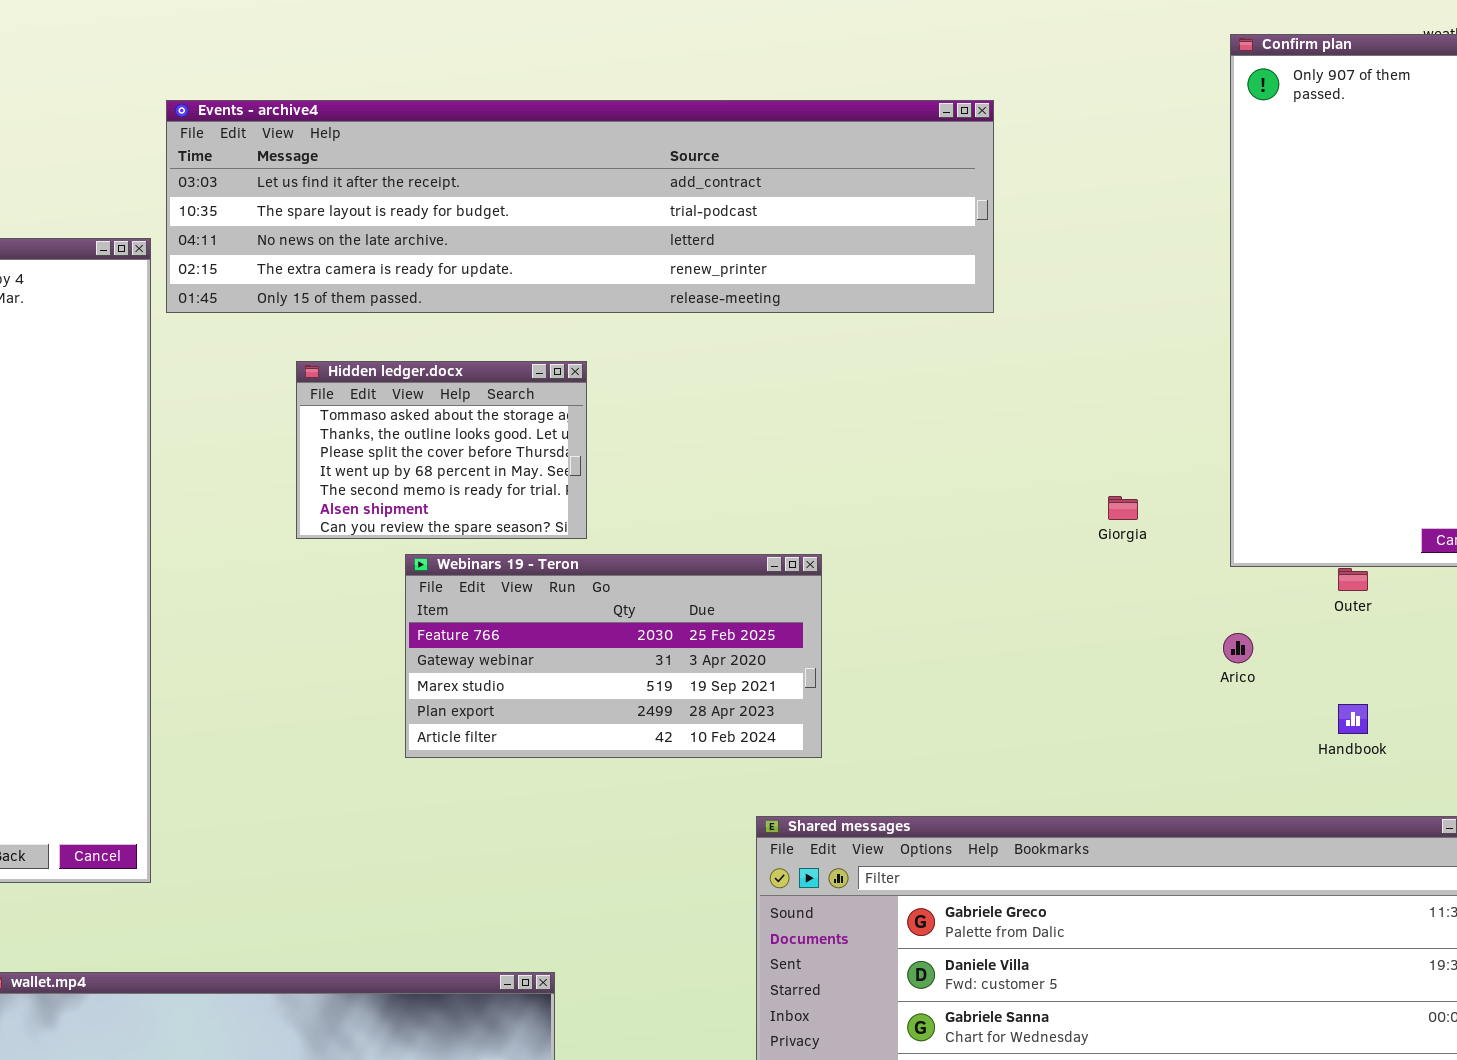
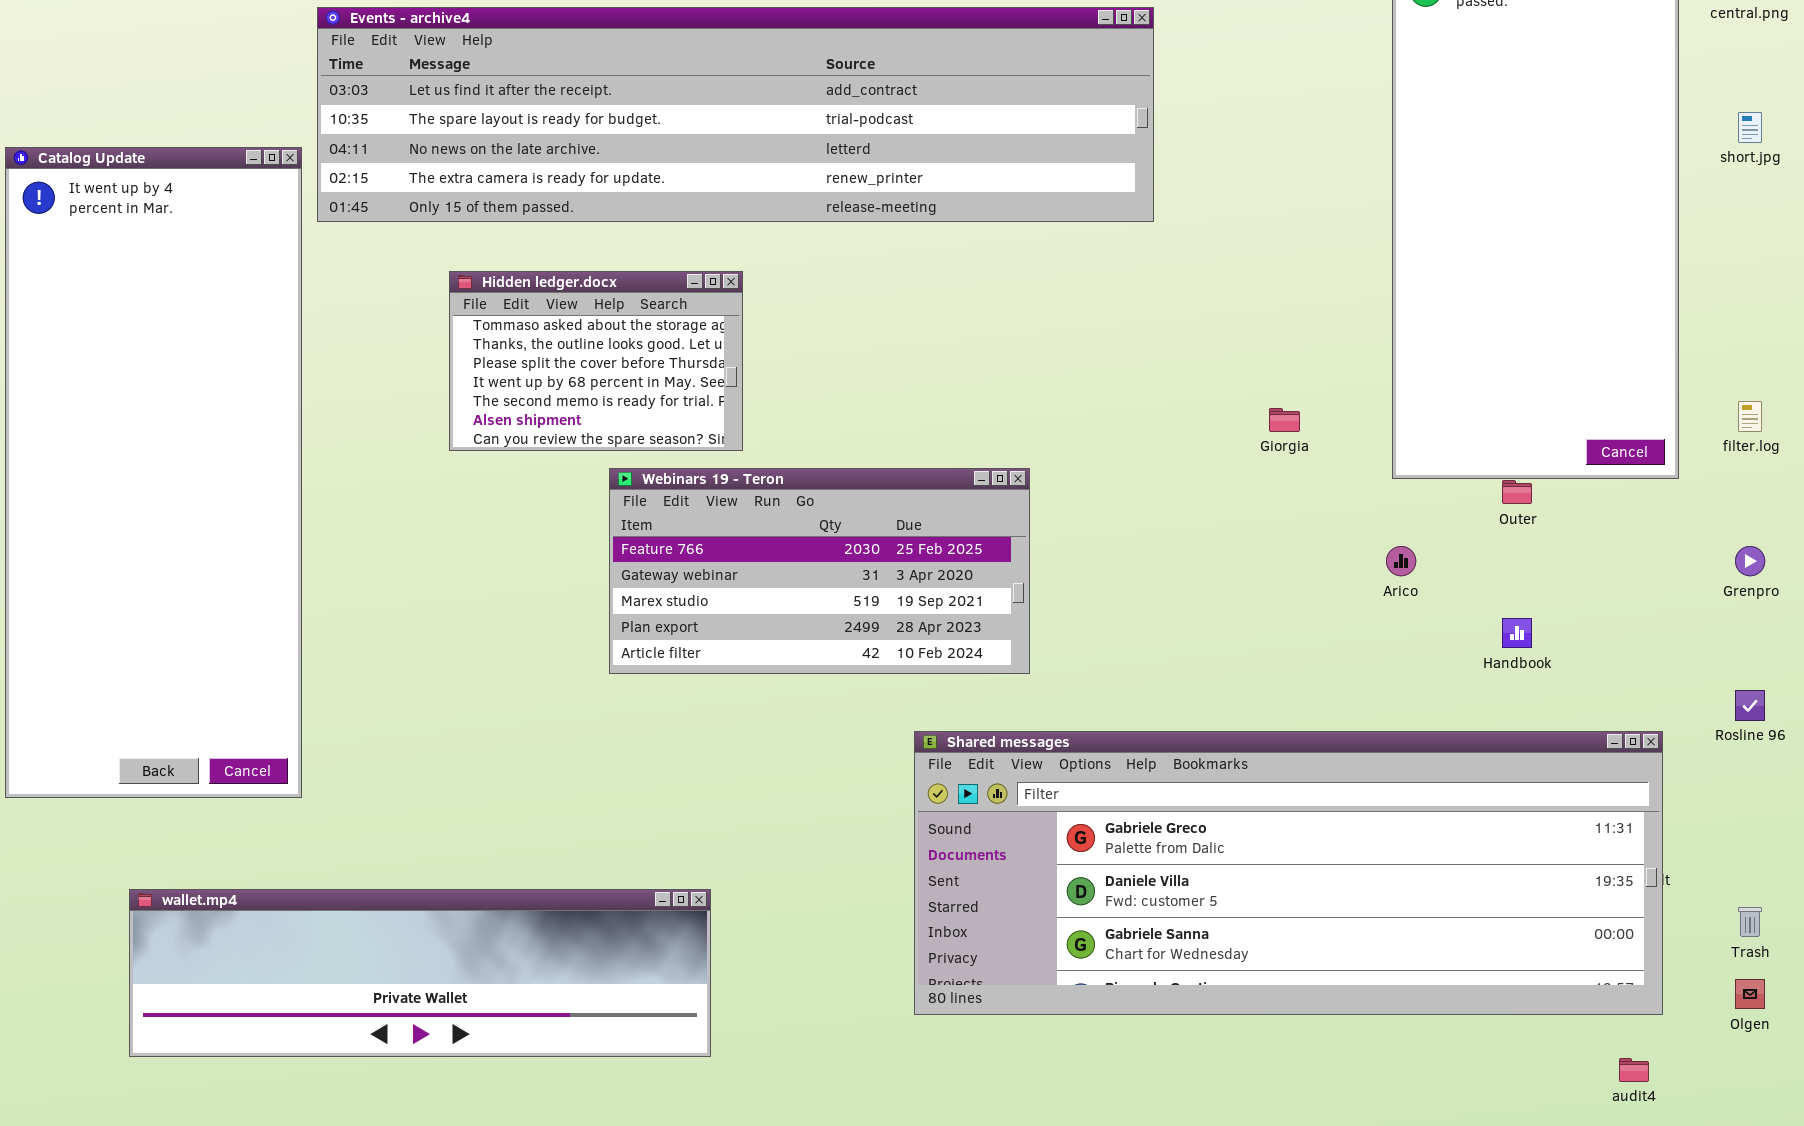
Webinars 19 - Teron: [405,554,822,758] -> [609,468,1030,674], moved

